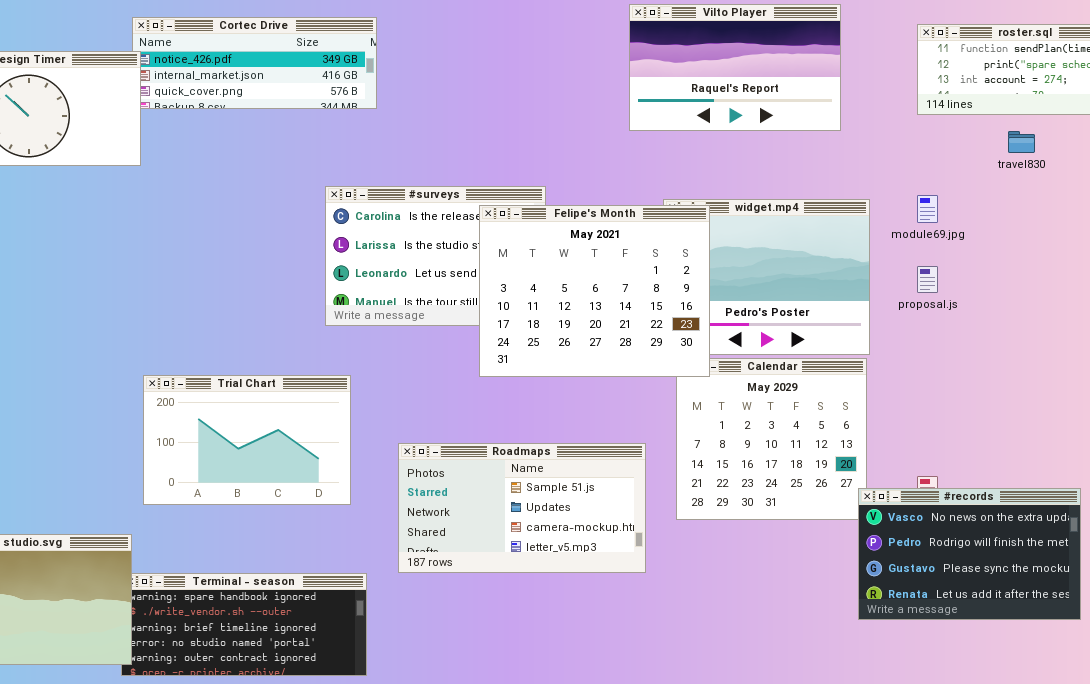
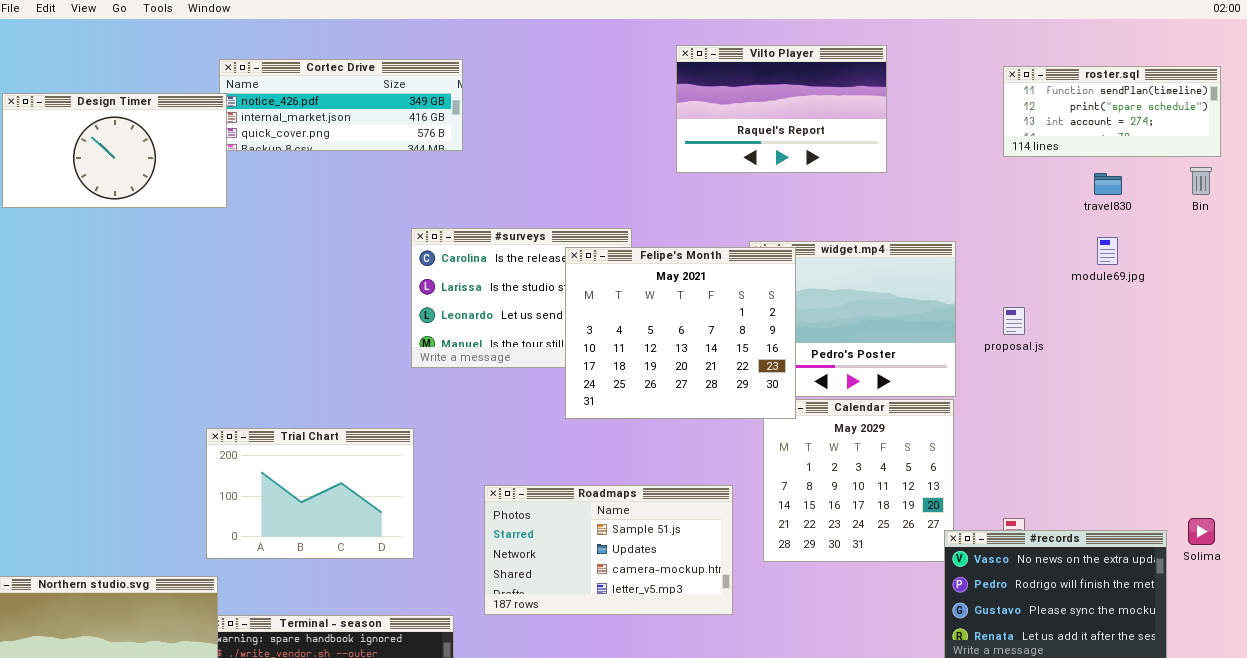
Vilto Player: [629,4,841,131] -> [676,45,887,173], moved
module69.jpg: [917,195,938,223] -> [1097,237,1118,265], moved
Trial Chart: [143,375,351,505] -> [206,428,414,559], moved

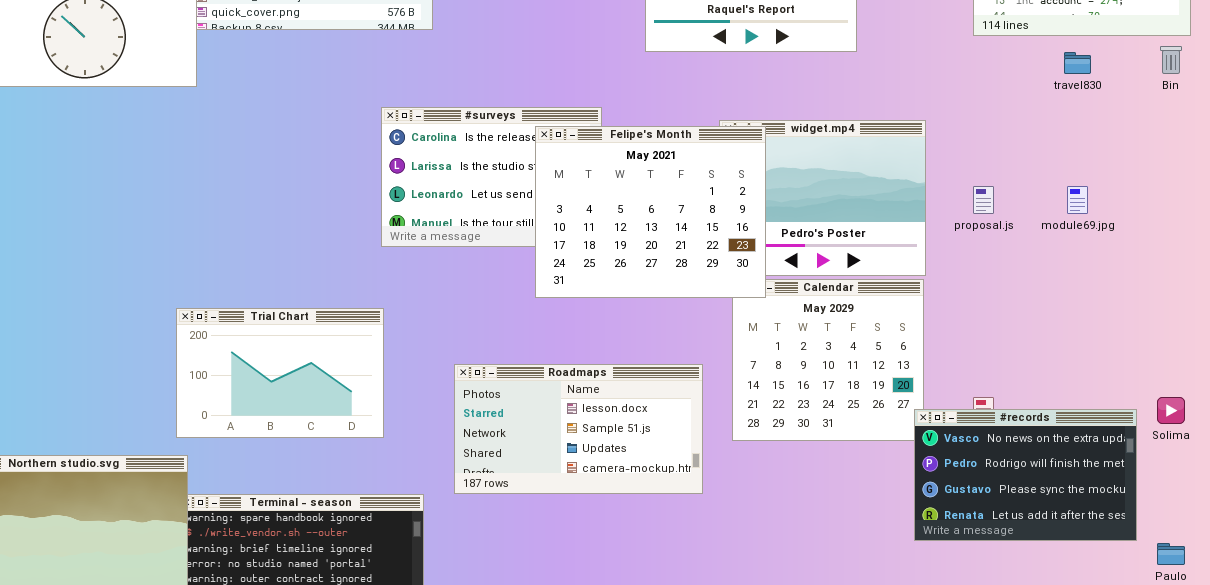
module69.jpg: [1097,237,1118,265] -> [1067,186,1088,214], moved
Roadmaps: [484,485,733,615] -> [454,364,703,494], scrolled up 1 row

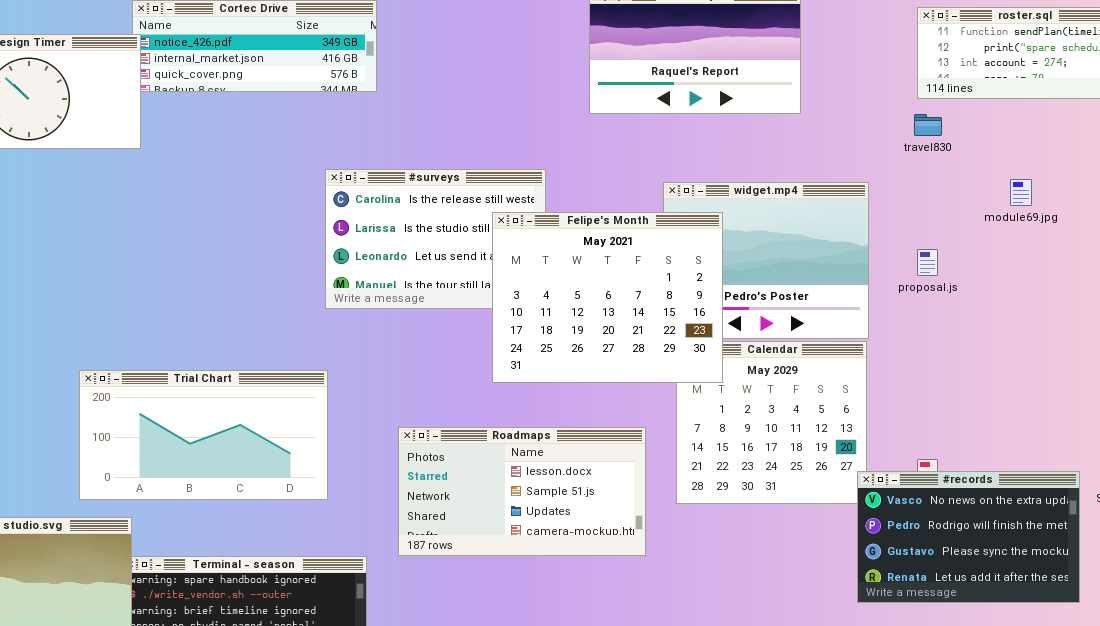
travel830: [1064,52,1091,74] -> [914,114,942,136], moved
Felipe's Month: [535,126,766,298] -> [492,212,723,383], moved
module69.jpg: [1067,186,1088,214] -> [1010,179,1032,206], moved
Trial Chart: [176,308,384,438] -> [79,370,328,500], resized

